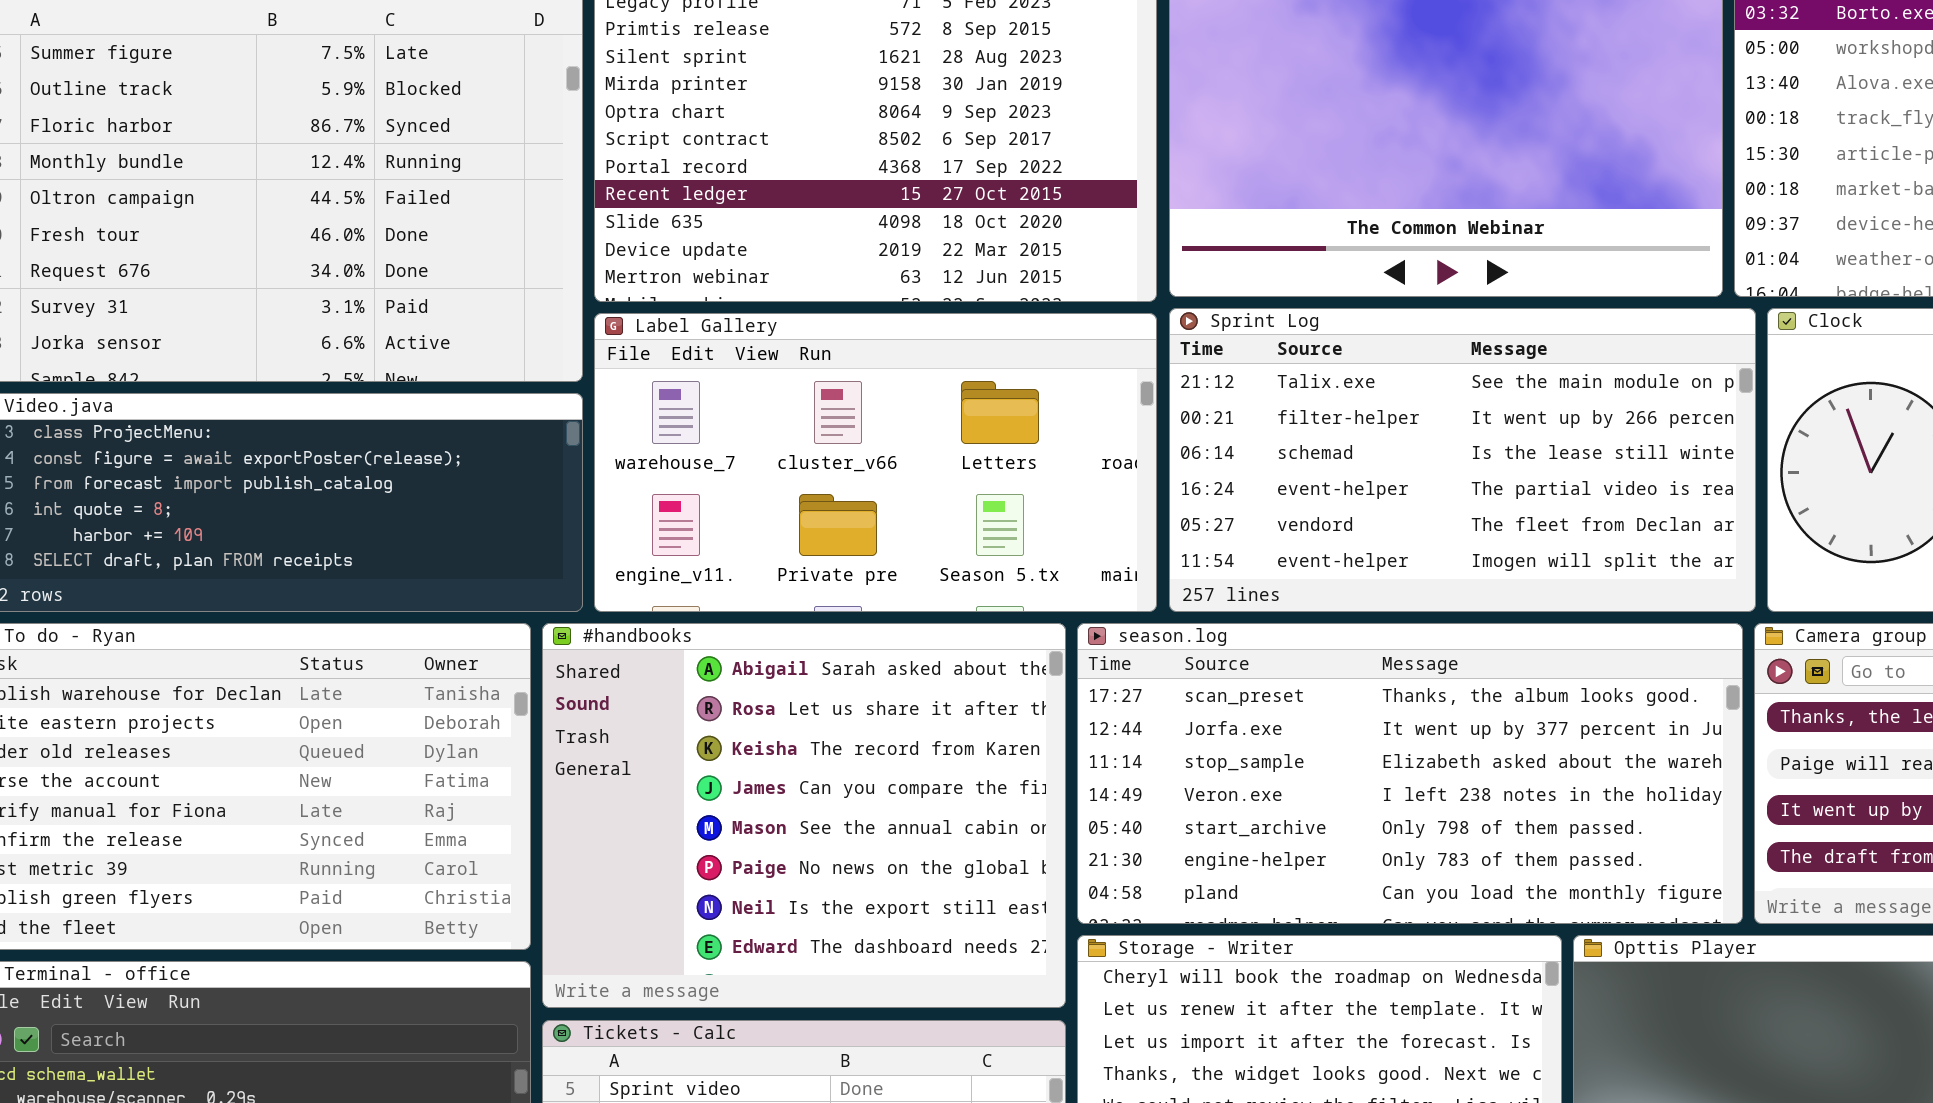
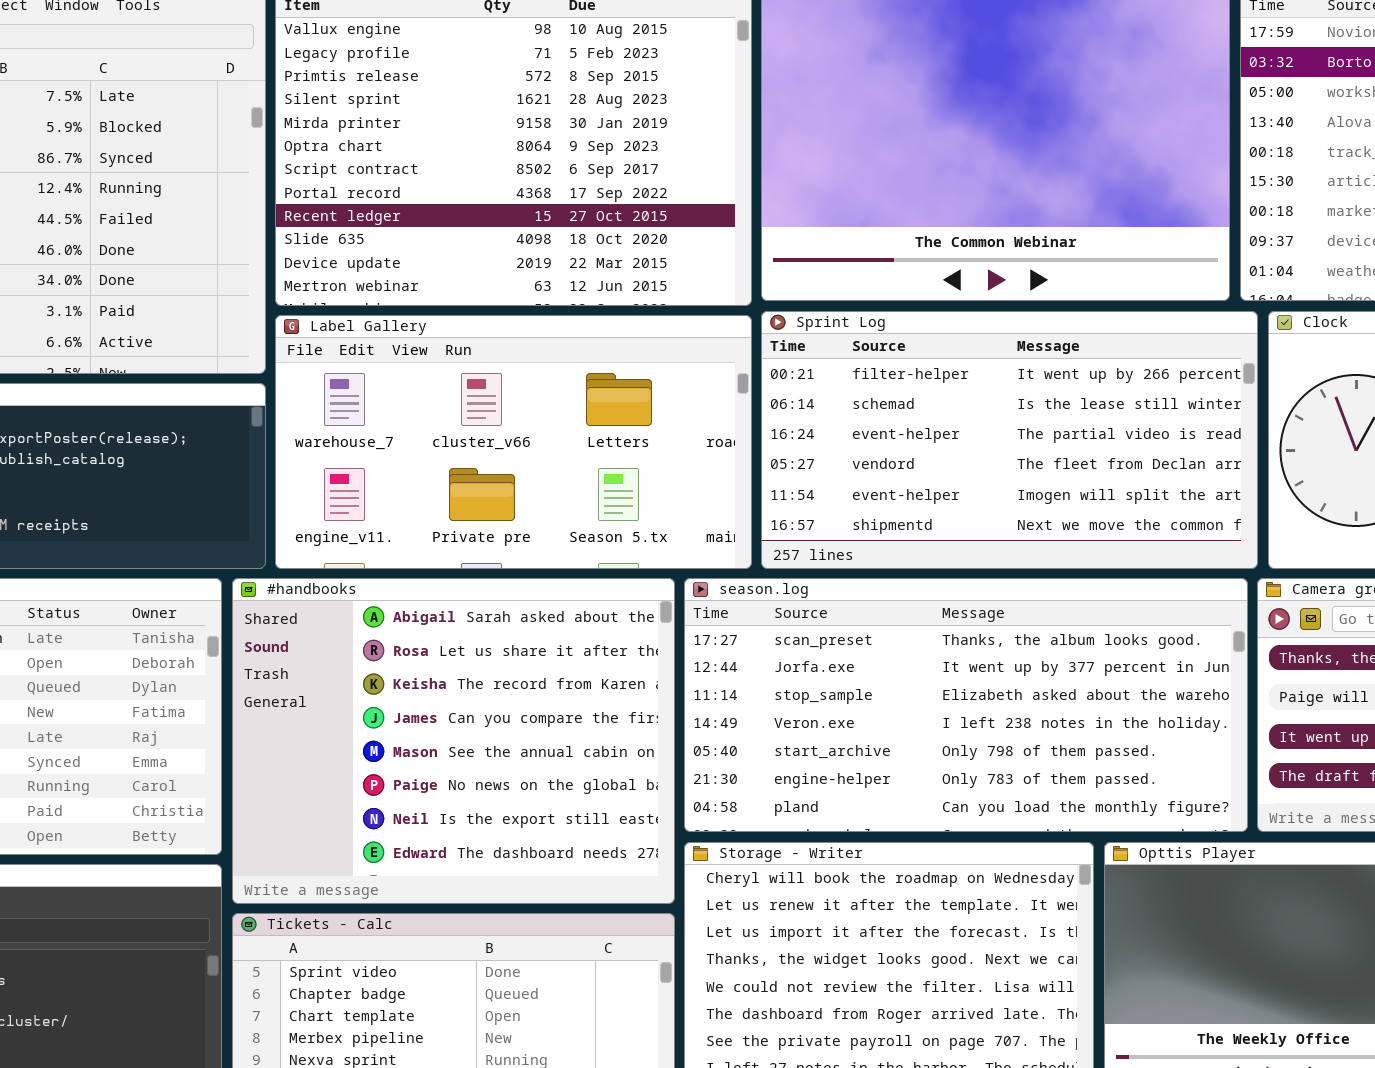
Sprint Log: [1169,308,1756,612] -> [761,311,1258,569], scrolled down 1 row

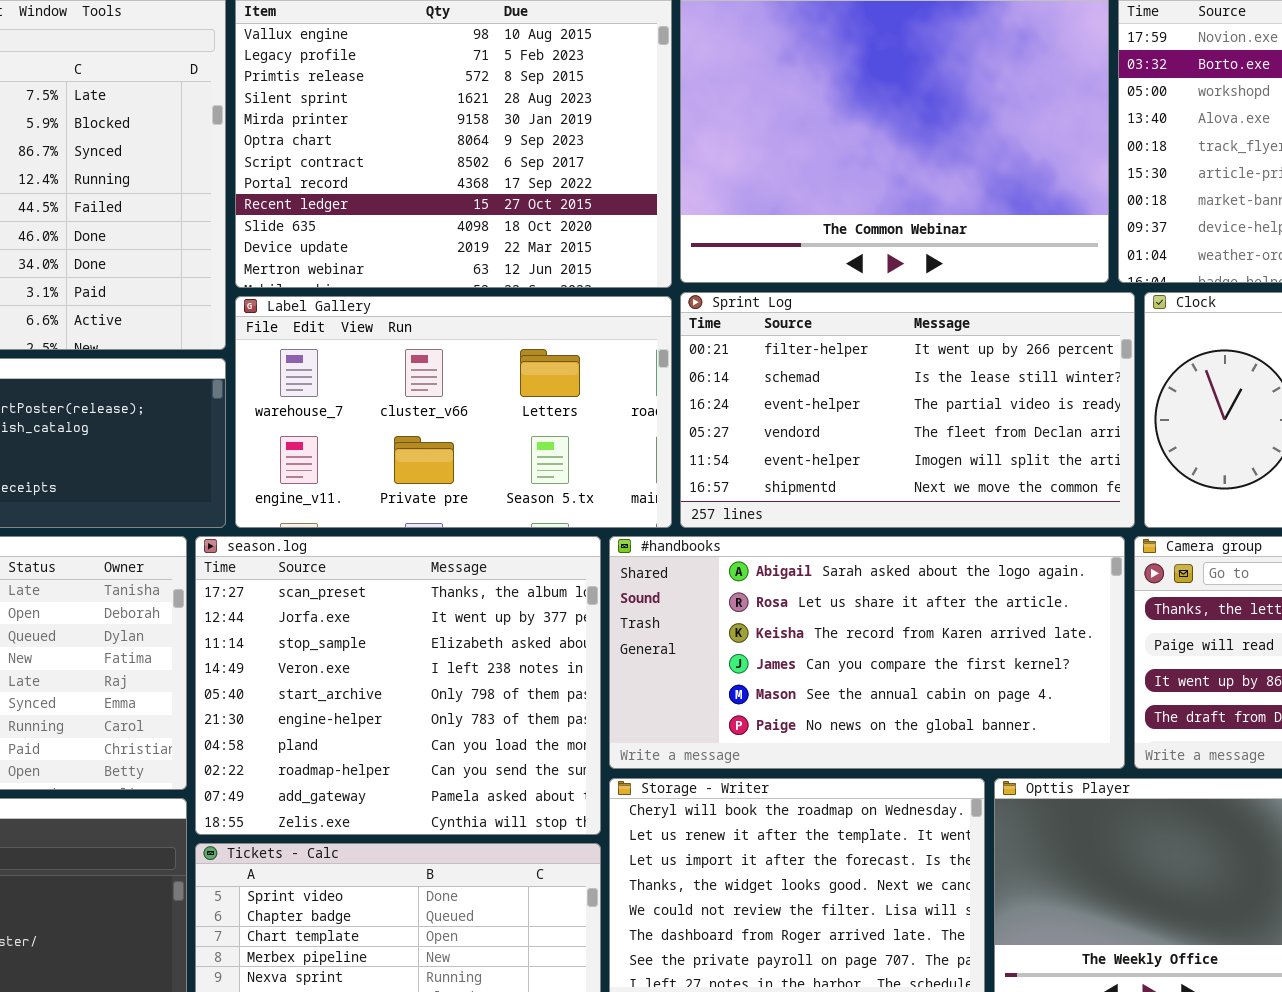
#handbooks: [232,578,675,904] -> [609,536,1125,769], moved, resized
season.log: [684,578,1248,832] -> [195,536,601,835], moved, resized

